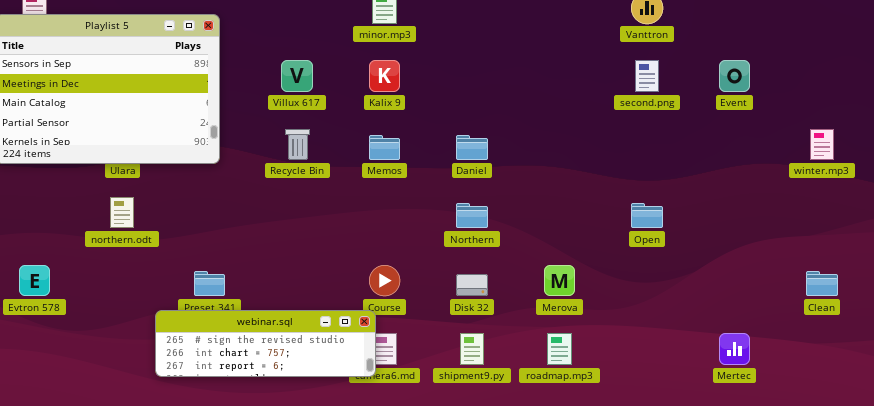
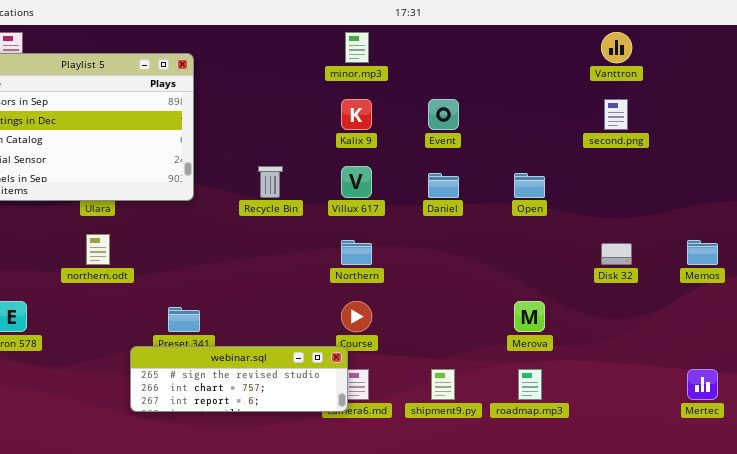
Villux 617: [281,60,313,92] -> [341,166,372,198], moved
Event: [719,60,750,92] -> [428,99,459,130], moved
Memos: [369,135,400,160] -> [687,240,718,265], moved
Northern: [456,203,488,228] -> [341,240,372,265], moved
Open: [631,203,663,228] -> [514,173,545,198], moved
Disk 32: [456,274,488,296] -> [601,243,632,265], moved

